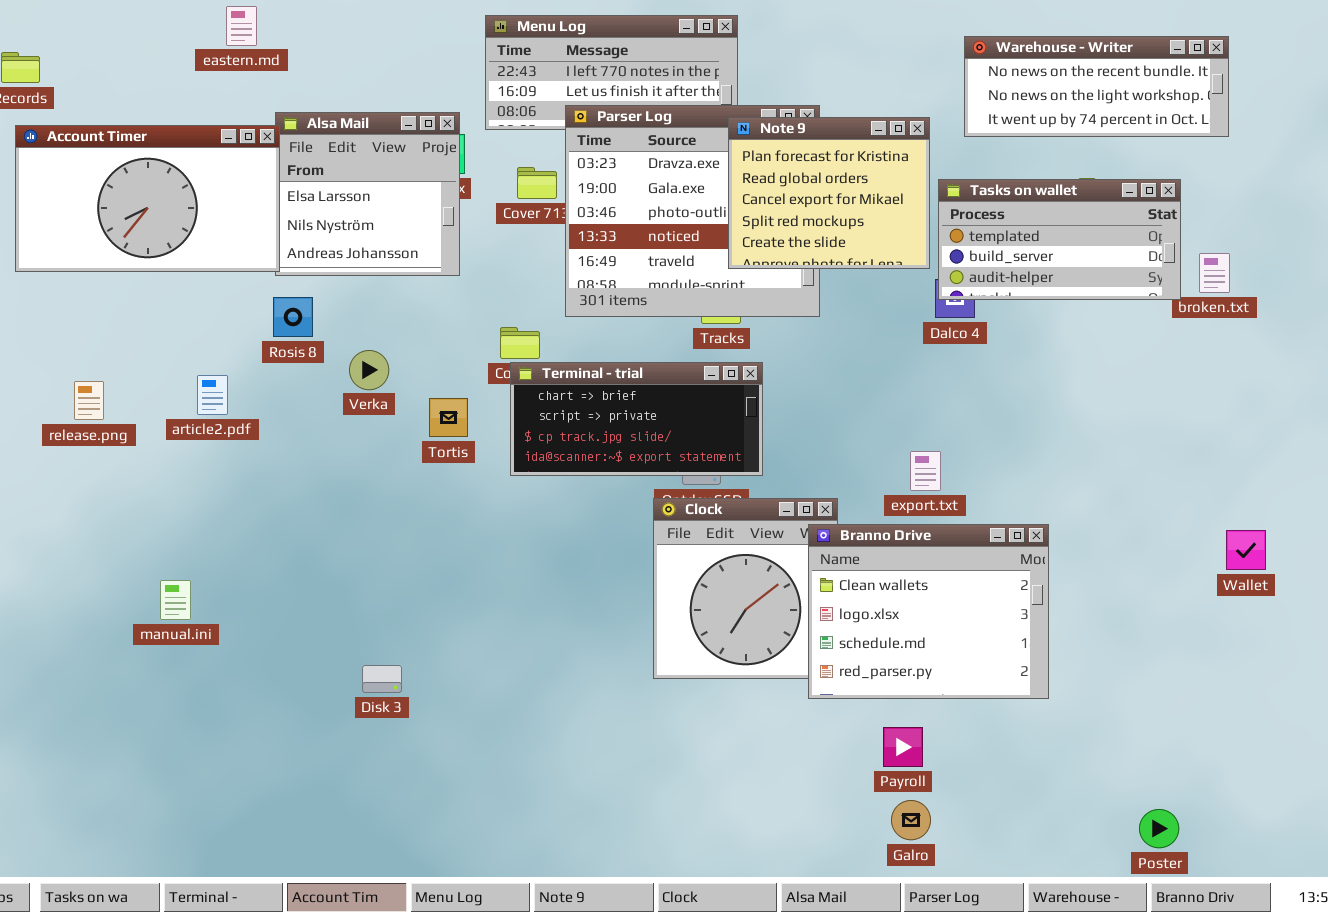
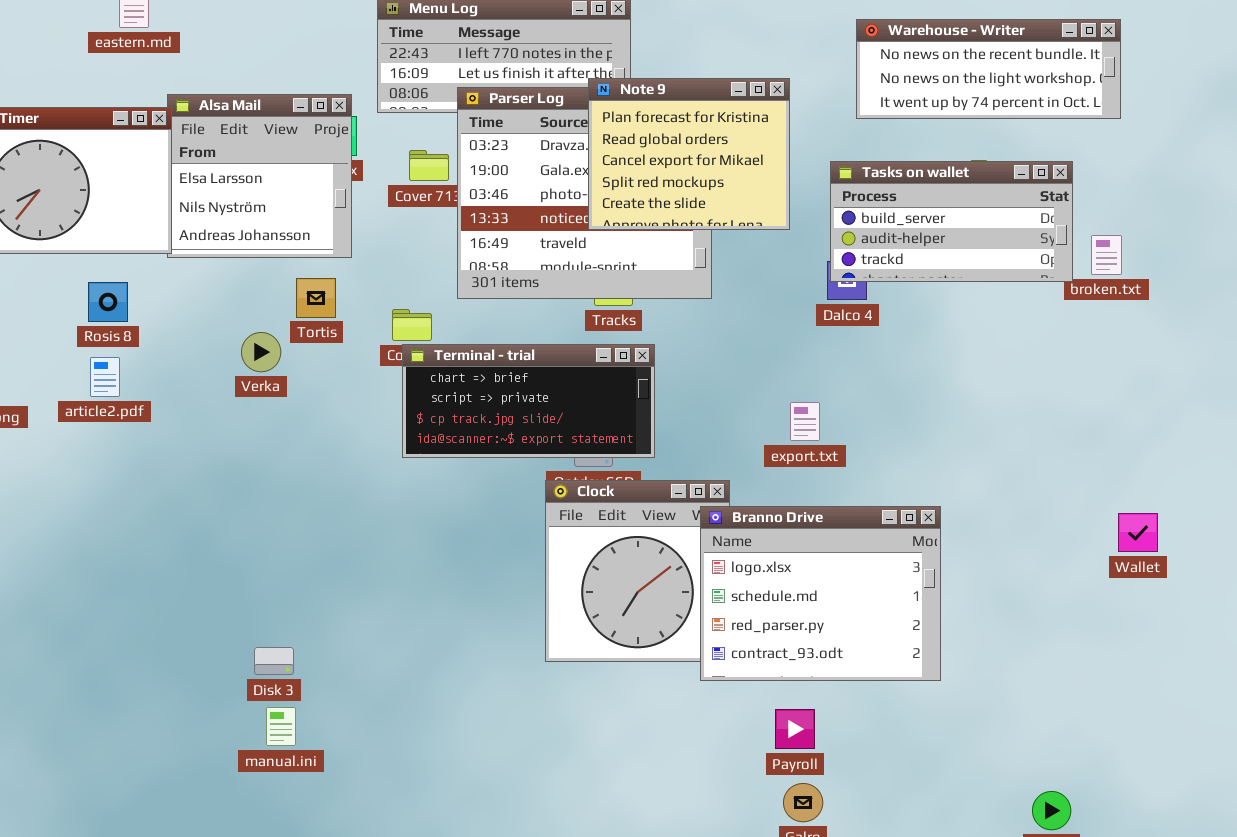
Note 9: [728,117,930,269] -> [588,78,790,230], moved
Tasks on wallet: [938,179,1181,300] -> [830,161,1073,282], scrolled down 1 row
Rosis 8: [273,297,313,337] -> [88,282,128,322], moved
Tortis: [429,398,468,437] -> [296,278,336,318], moved
export.txt: [910,451,941,491] -> [790,402,820,441], moved
Branno Drive: [808,524,1049,699] -> [700,506,941,681], scrolled down 1 row
manual.ini: [160,580,191,620] -> [266,707,296,746], moved

